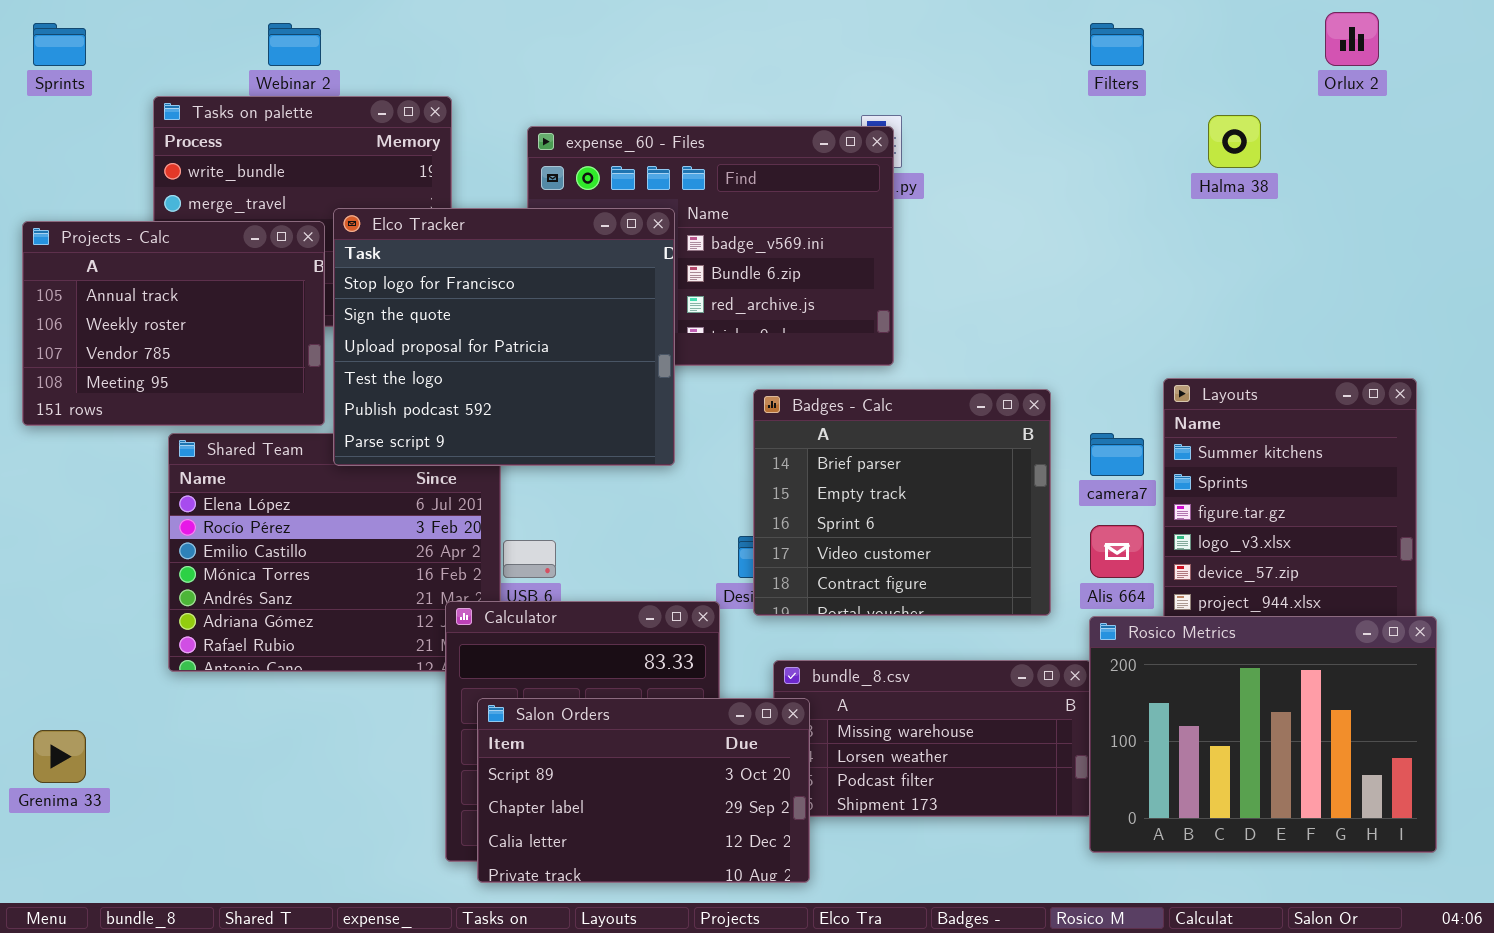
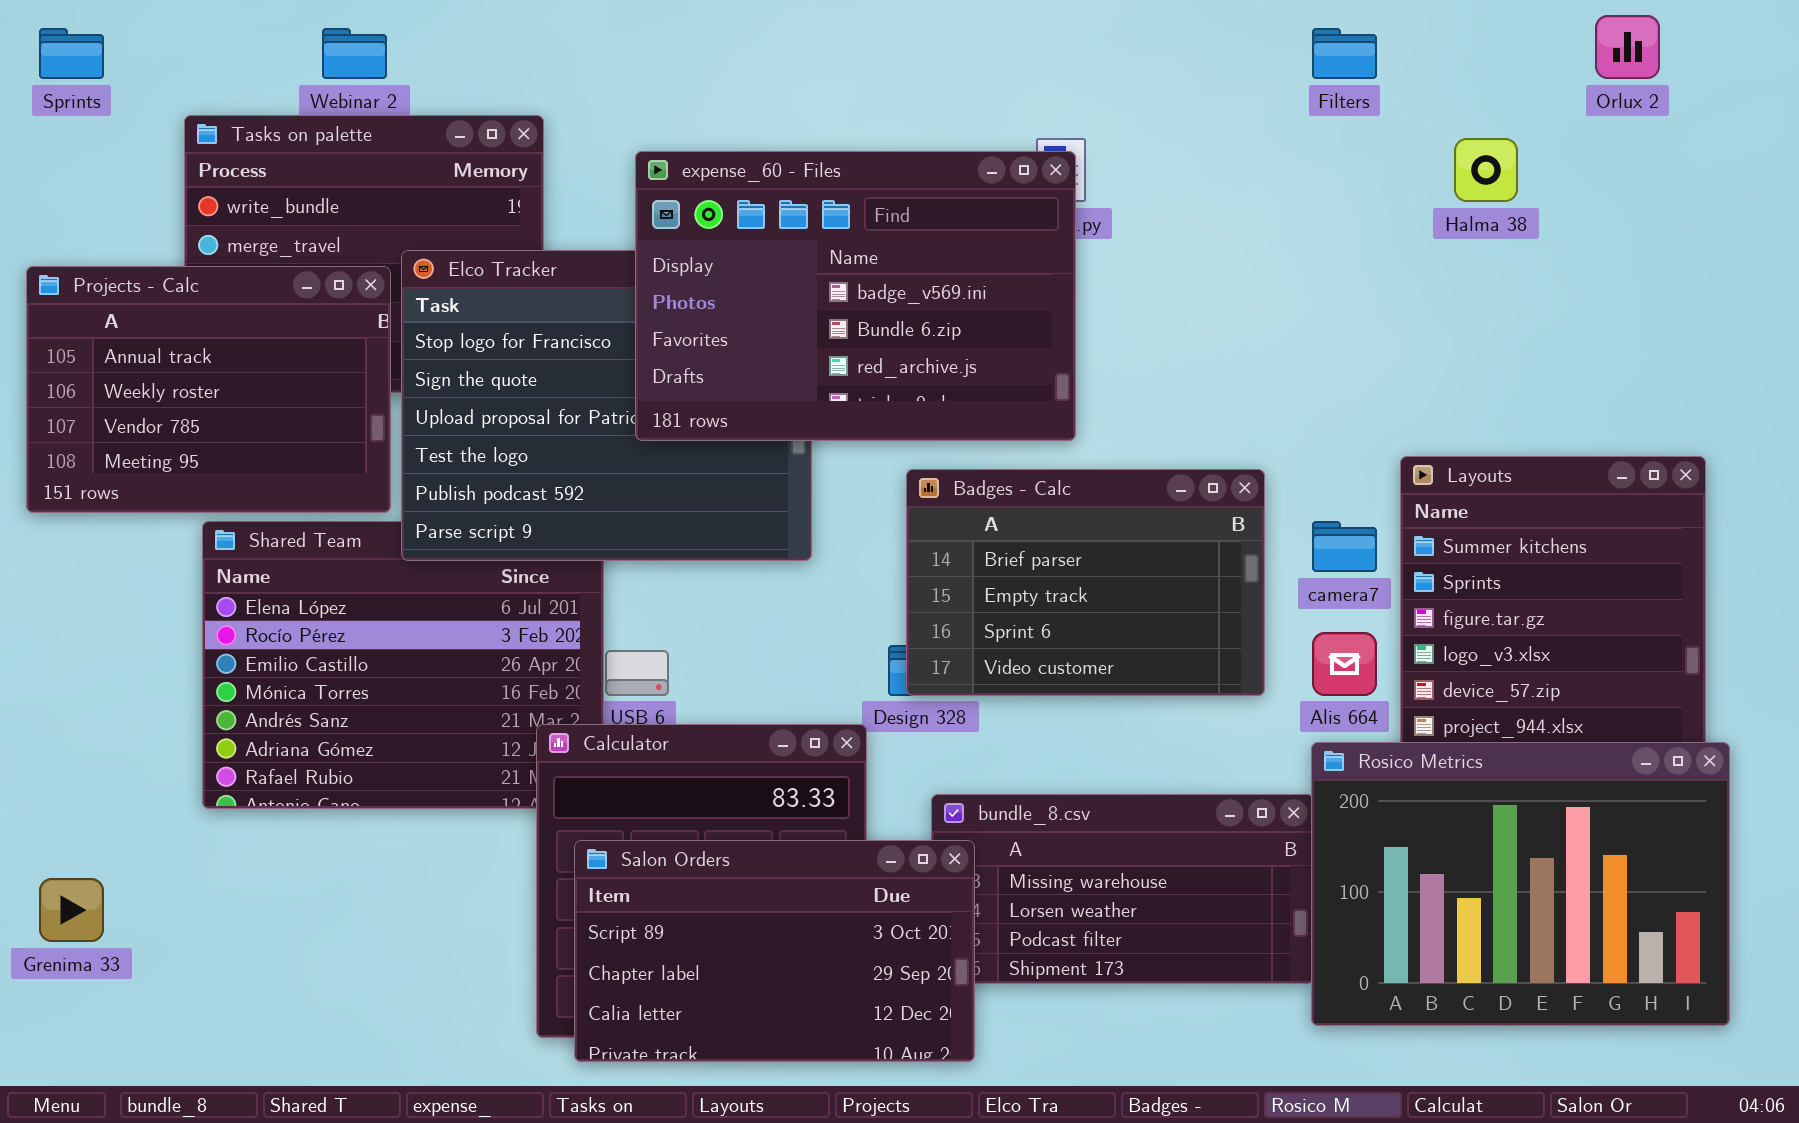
expense_60 - Files: [527,126,894,366] -> [635,151,1076,441], raised
Badges - Calc: [753,389,1051,616] -> [906,469,1265,696], resized

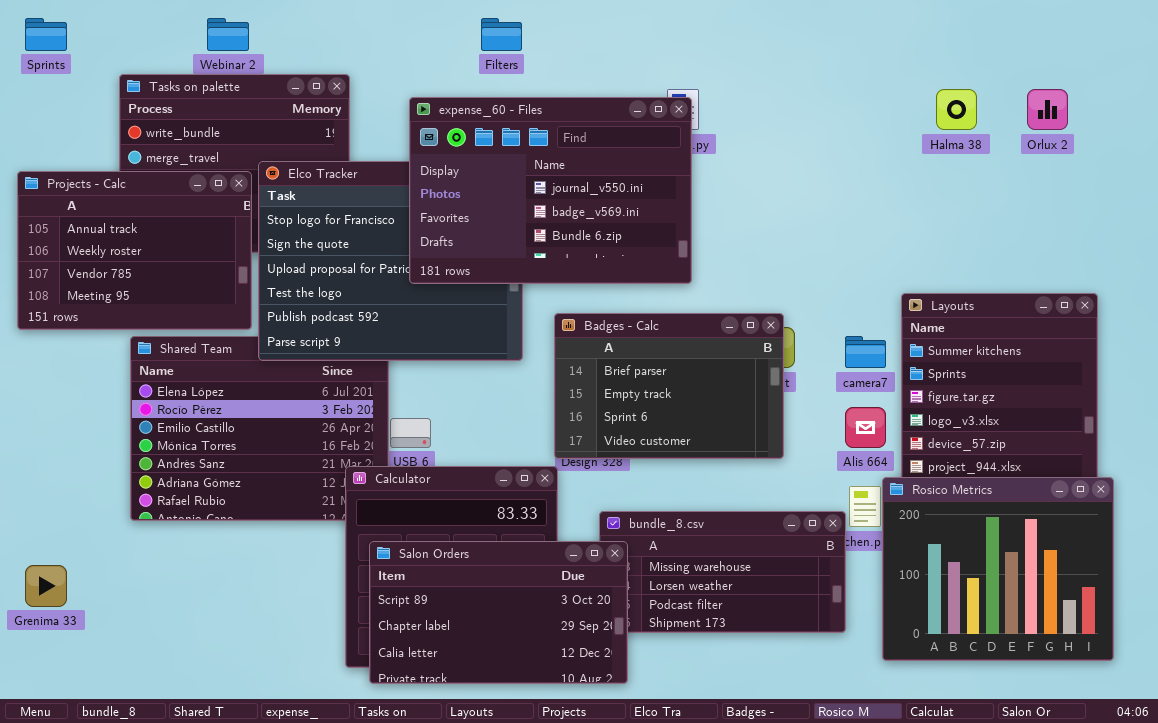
Orlux 2: [1595,15,1660,79] -> [1027,89,1068,130], moved
Filters: [1312,28,1377,79] -> [481,18,522,51], moved
expense_60 - Files: [635,151,1076,441] -> [409,97,692,284], scrolled up 1 row
Badges - Calc: [906,469,1265,696] -> [554,313,784,459], moved
Rosico Metrics: [1311,742,1730,1026] -> [882,477,1114,661], resized

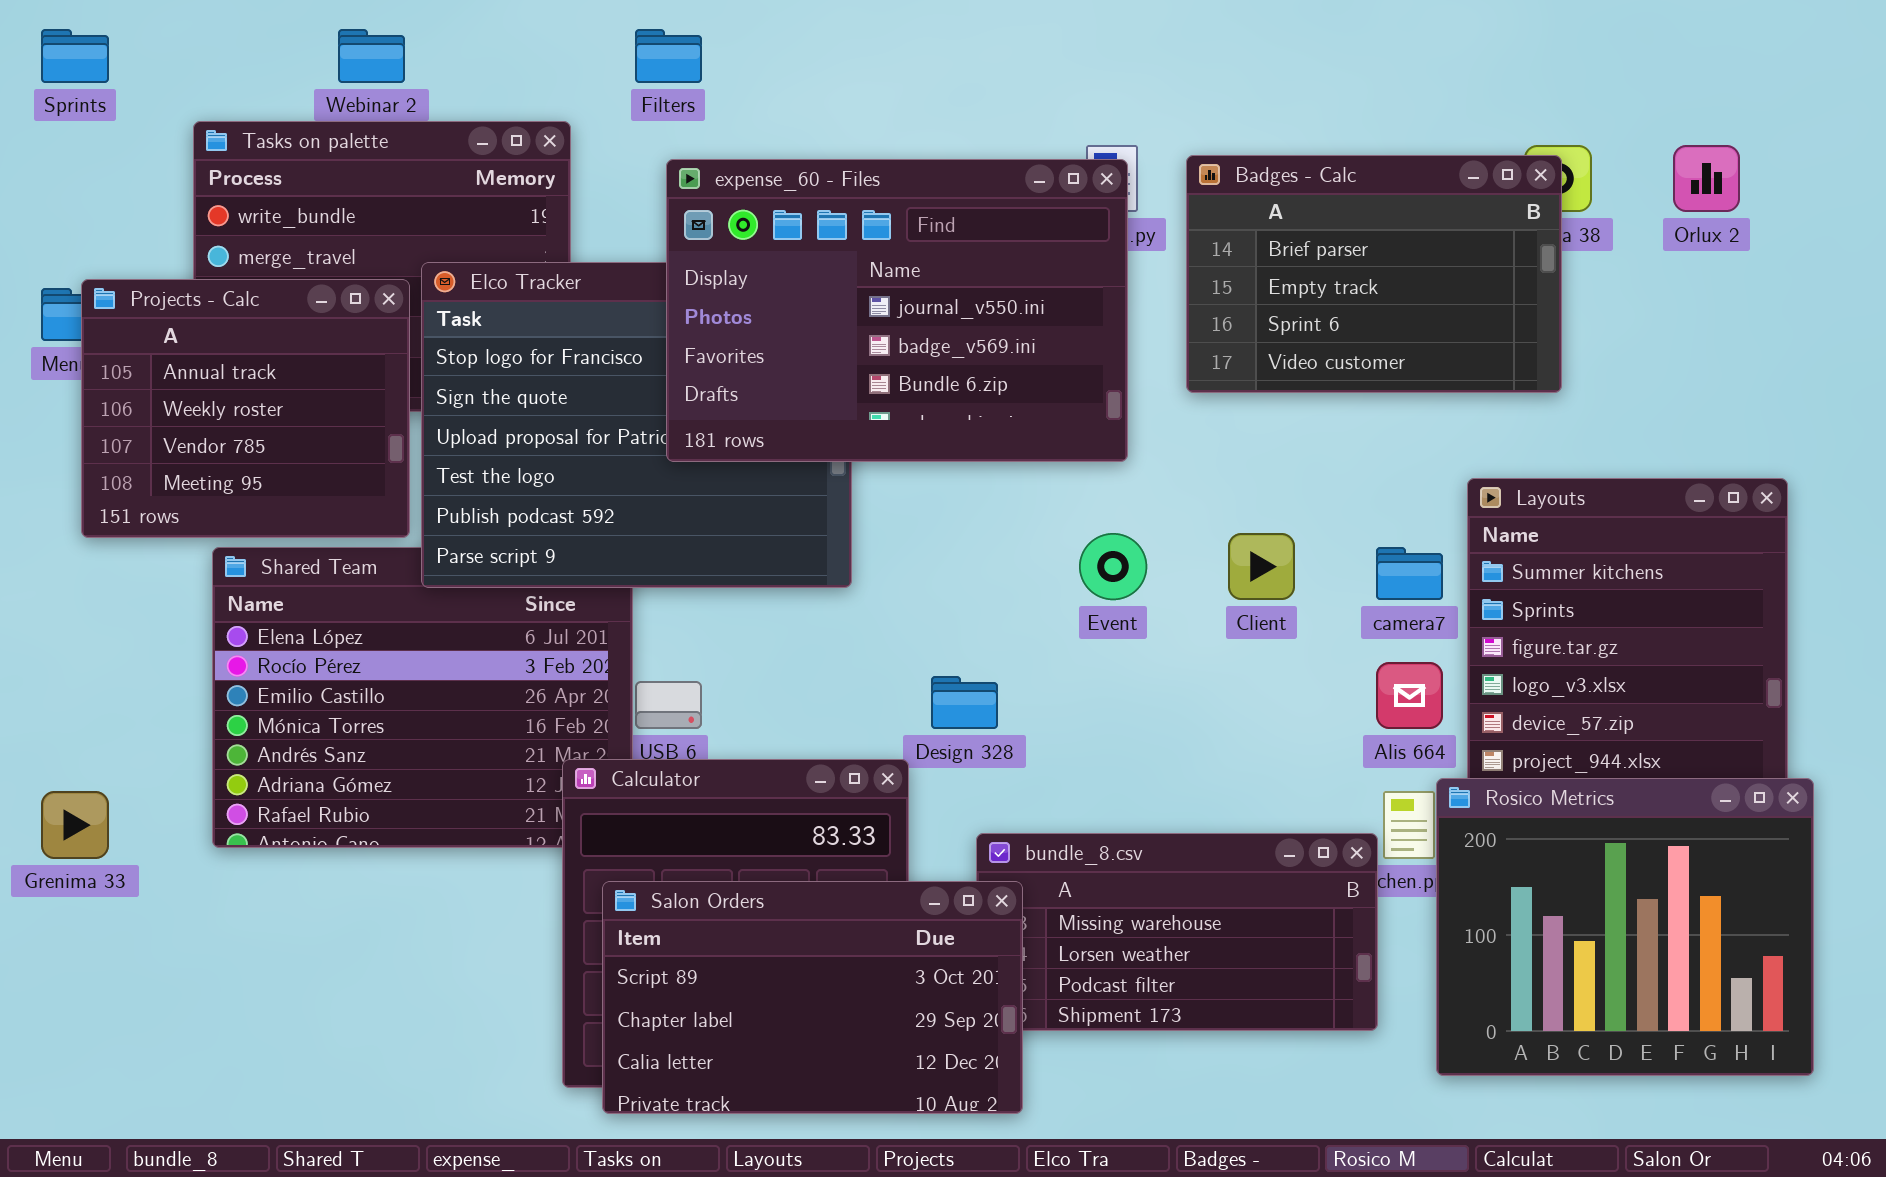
Filters: [481,18,522,51] -> [635,29,702,83], moved
Projects - Calc: [17,171,252,330] -> [81,279,410,538], resized
Badges - Calc: [554,313,784,459] -> [1186,155,1562,393], moved
Grenima 33: [25,565,67,607] -> [41,791,109,859], moved

